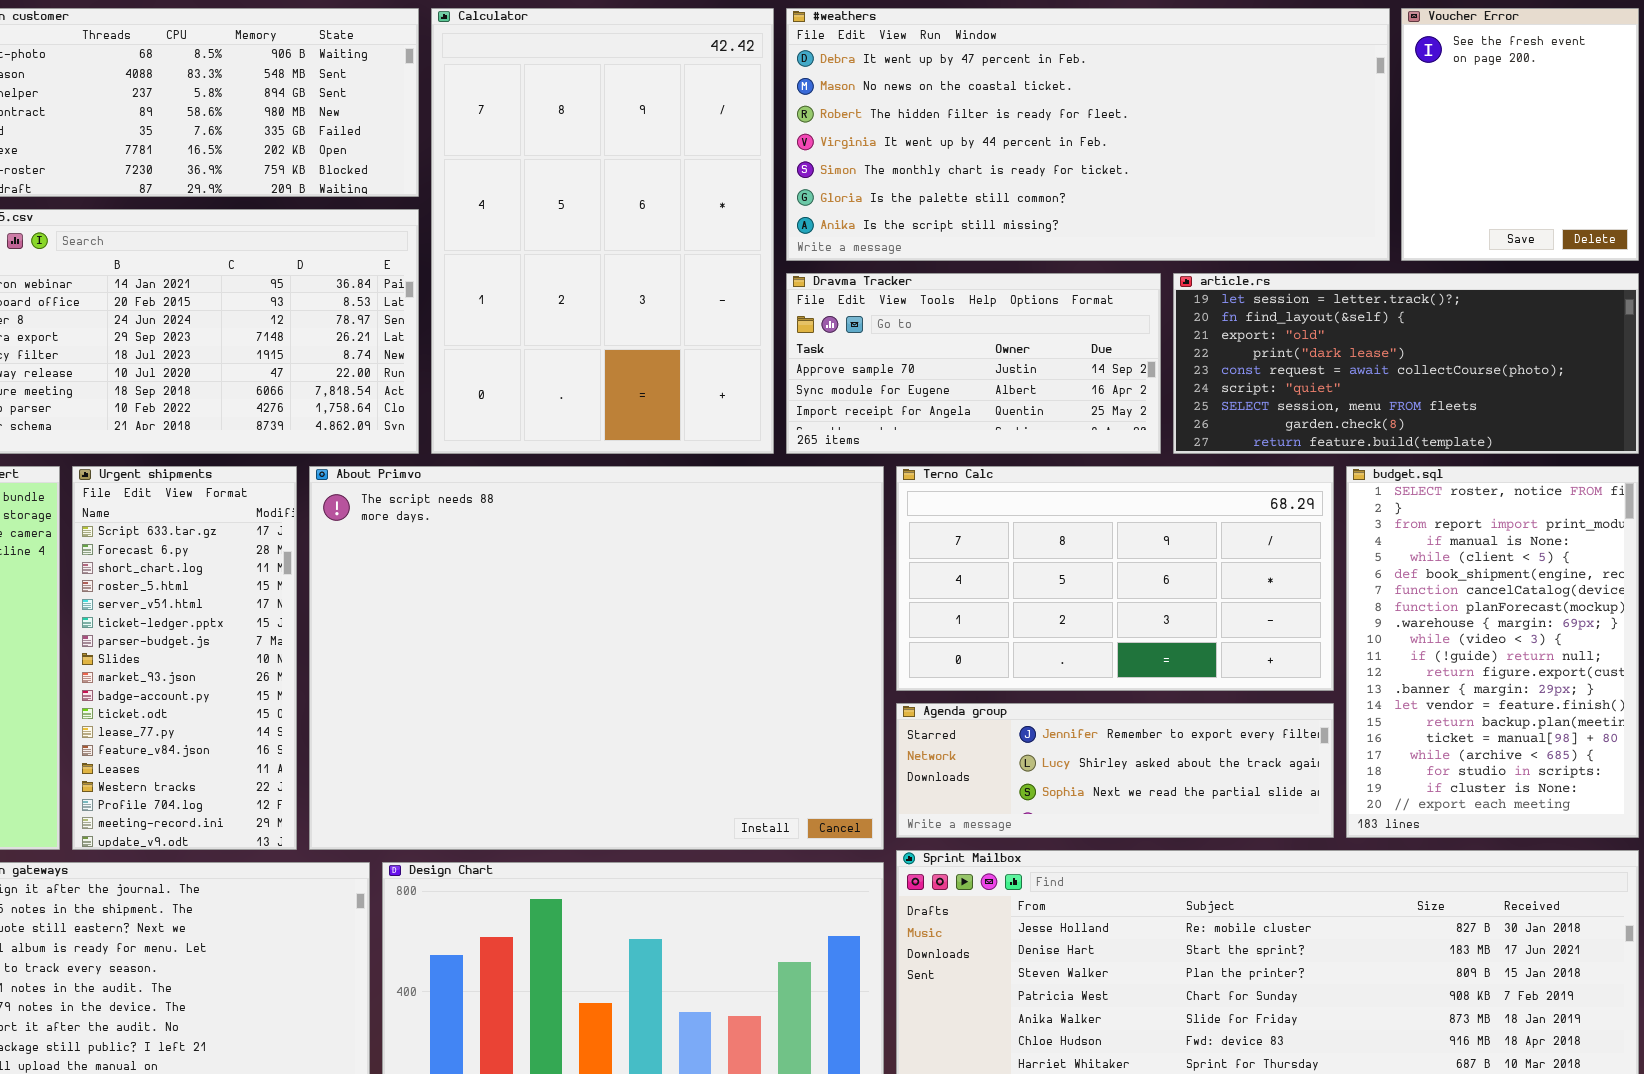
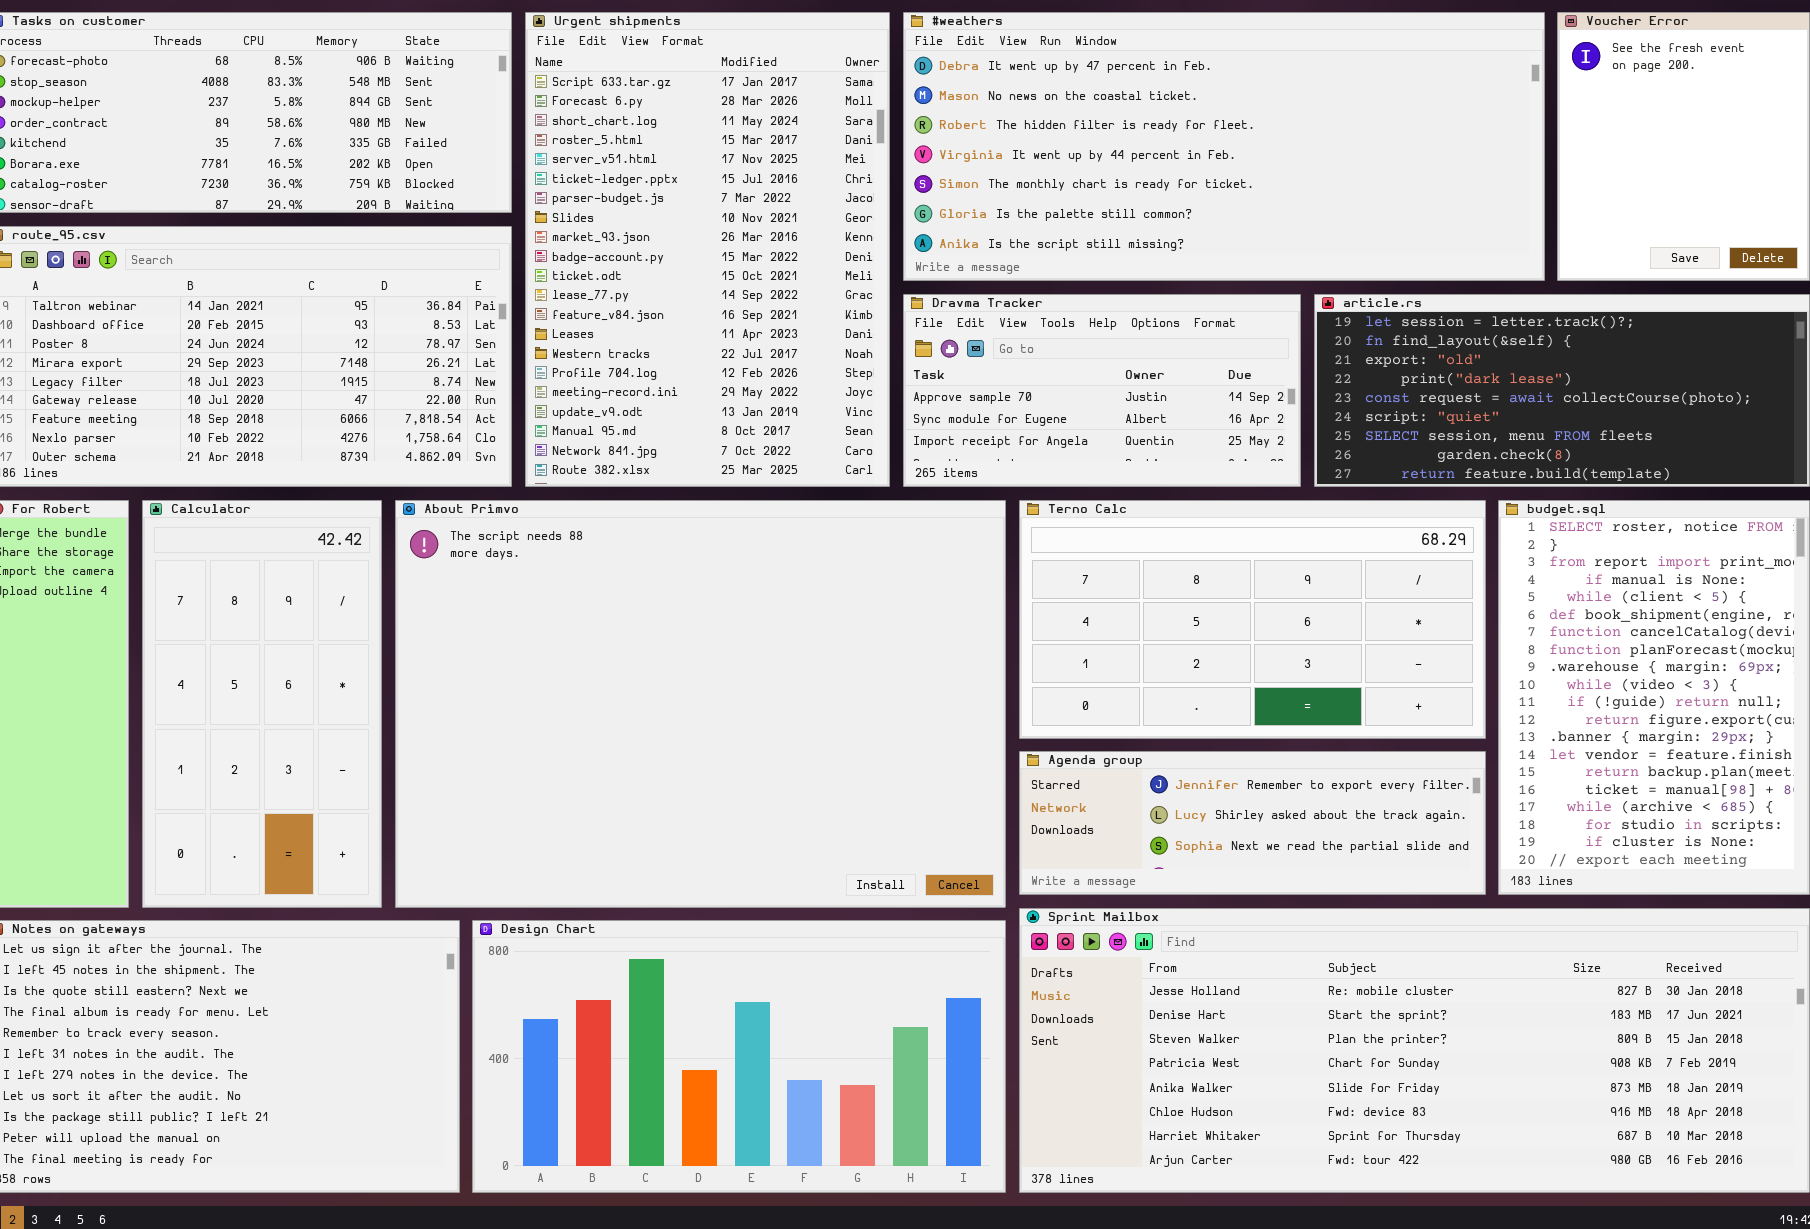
Calculator: [431,8,774,454] -> [142,500,382,908], moved, resized
Urgent shipments: [72,466,297,850] -> [525,12,890,487], moved, resized

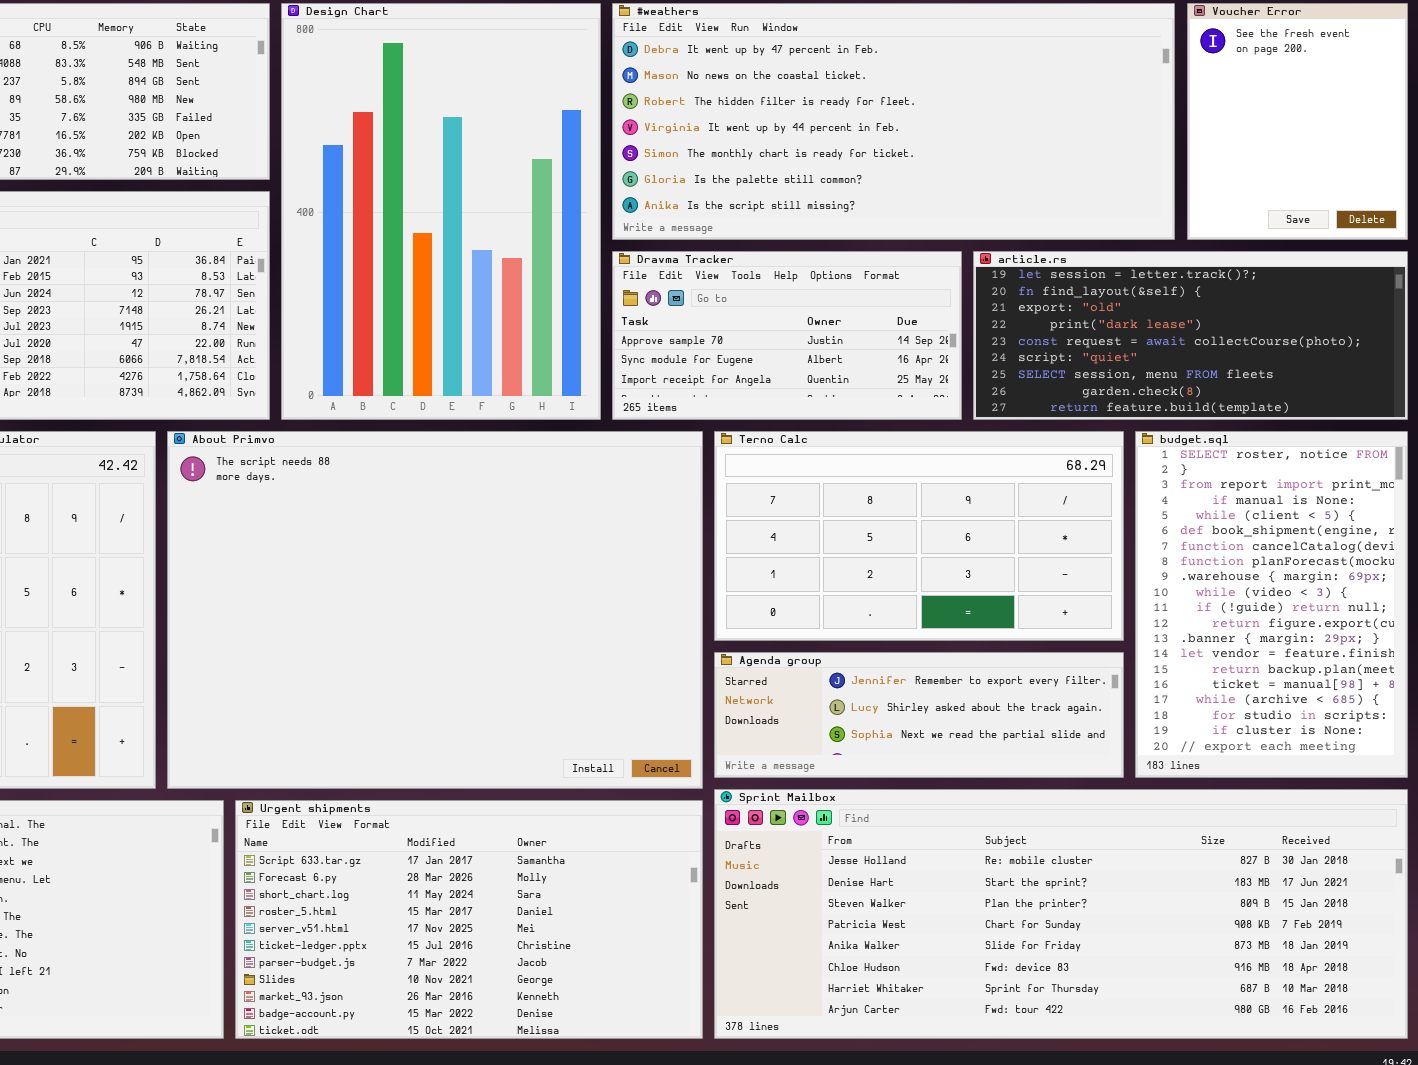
Urgent shipments: [525,12,890,487] -> [235,800,703,1039], moved, resized
Design Chart: [472,920,1006,1193] -> [281,3,601,420], moved, resized

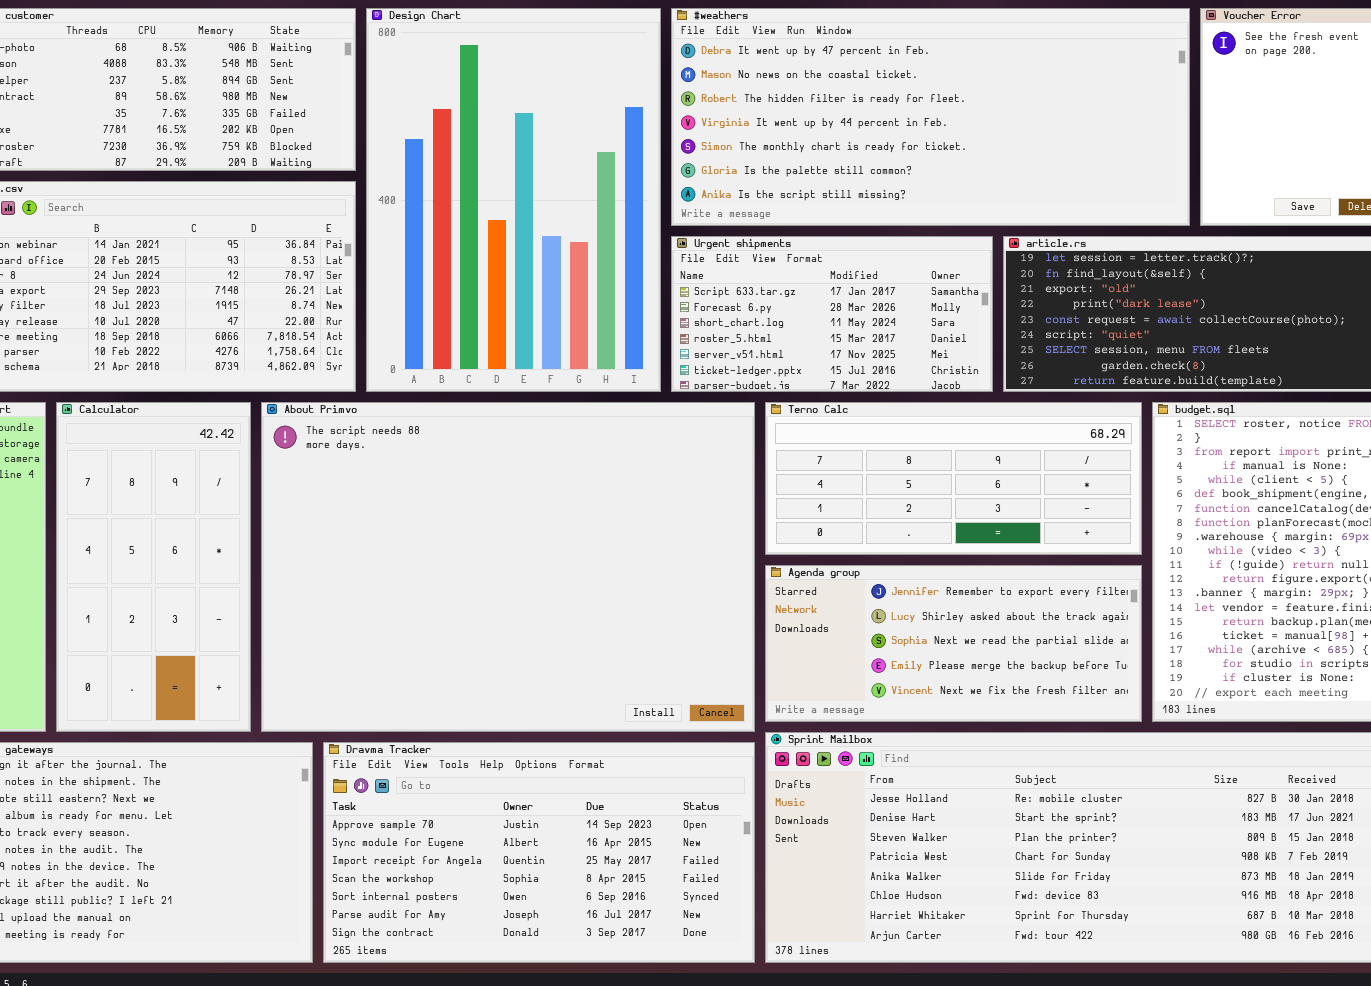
Dravma Tracker: [612,251,962,420] -> [323,742,755,963], moved, resized
Terno Calc: [714,431,1124,641] -> [765,402,1142,555], resized
Agenda group: [714,652,1124,778] -> [765,565,1142,722], resized
Urgent shipments: [235,800,703,1039] -> [671,236,993,392], moved, resized

